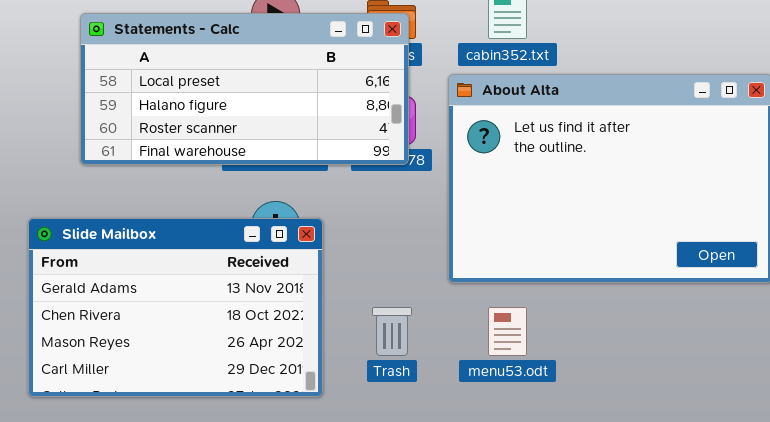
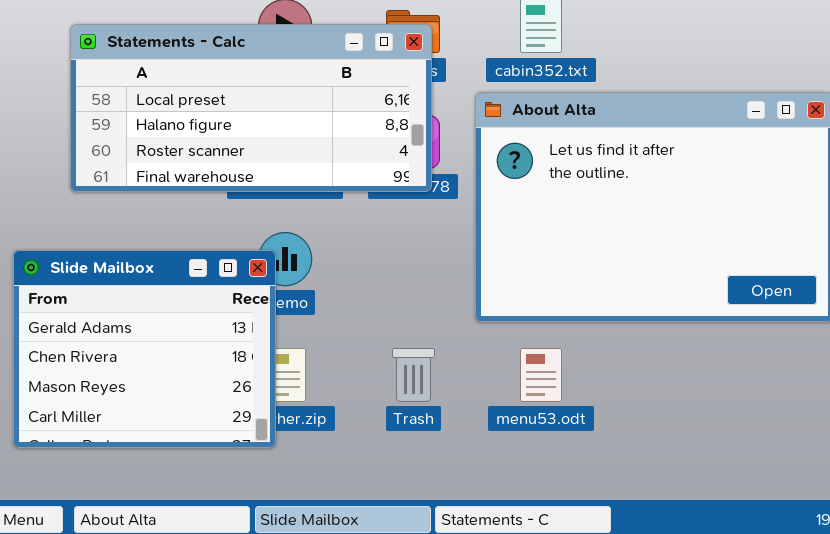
Slide Mailbox: [28,218,323,397] -> [13,250,276,448], resized

